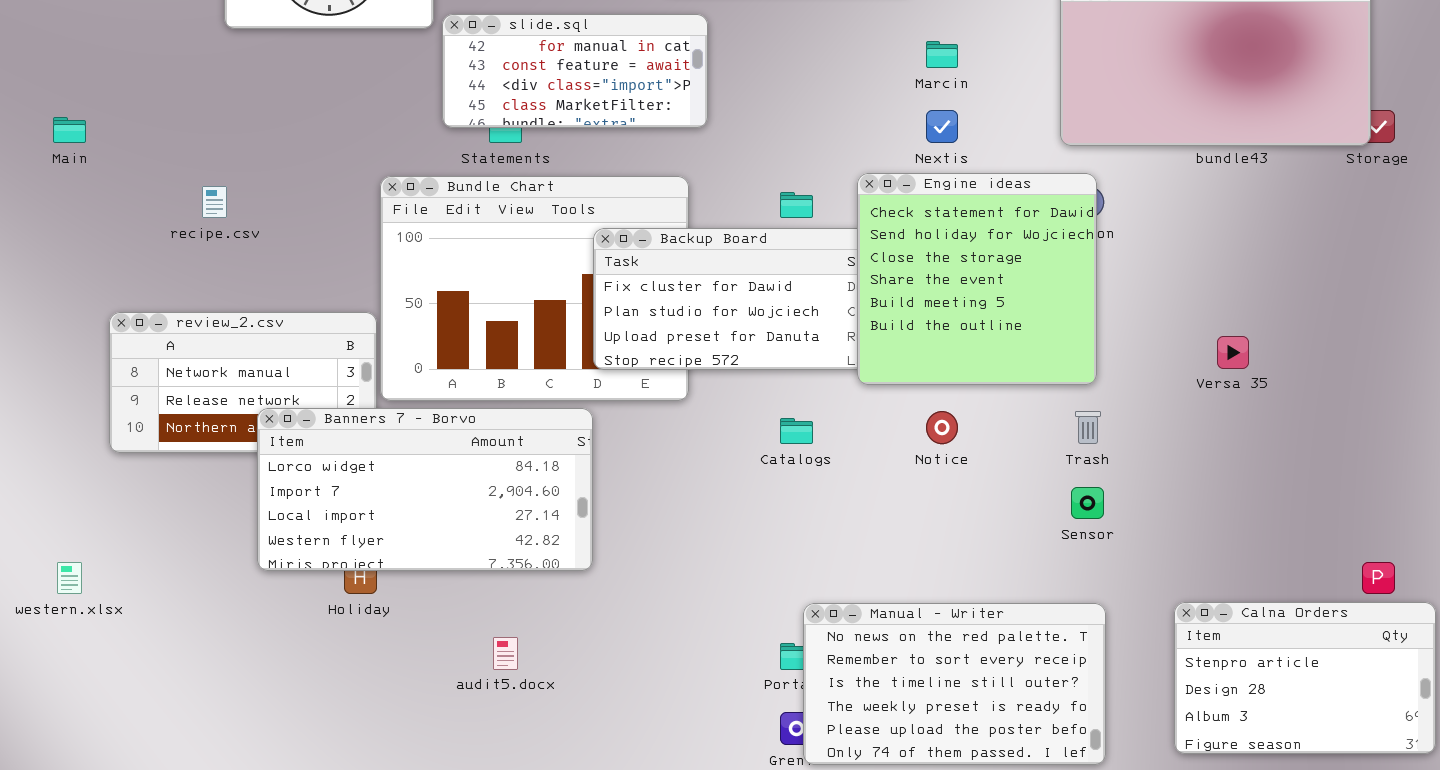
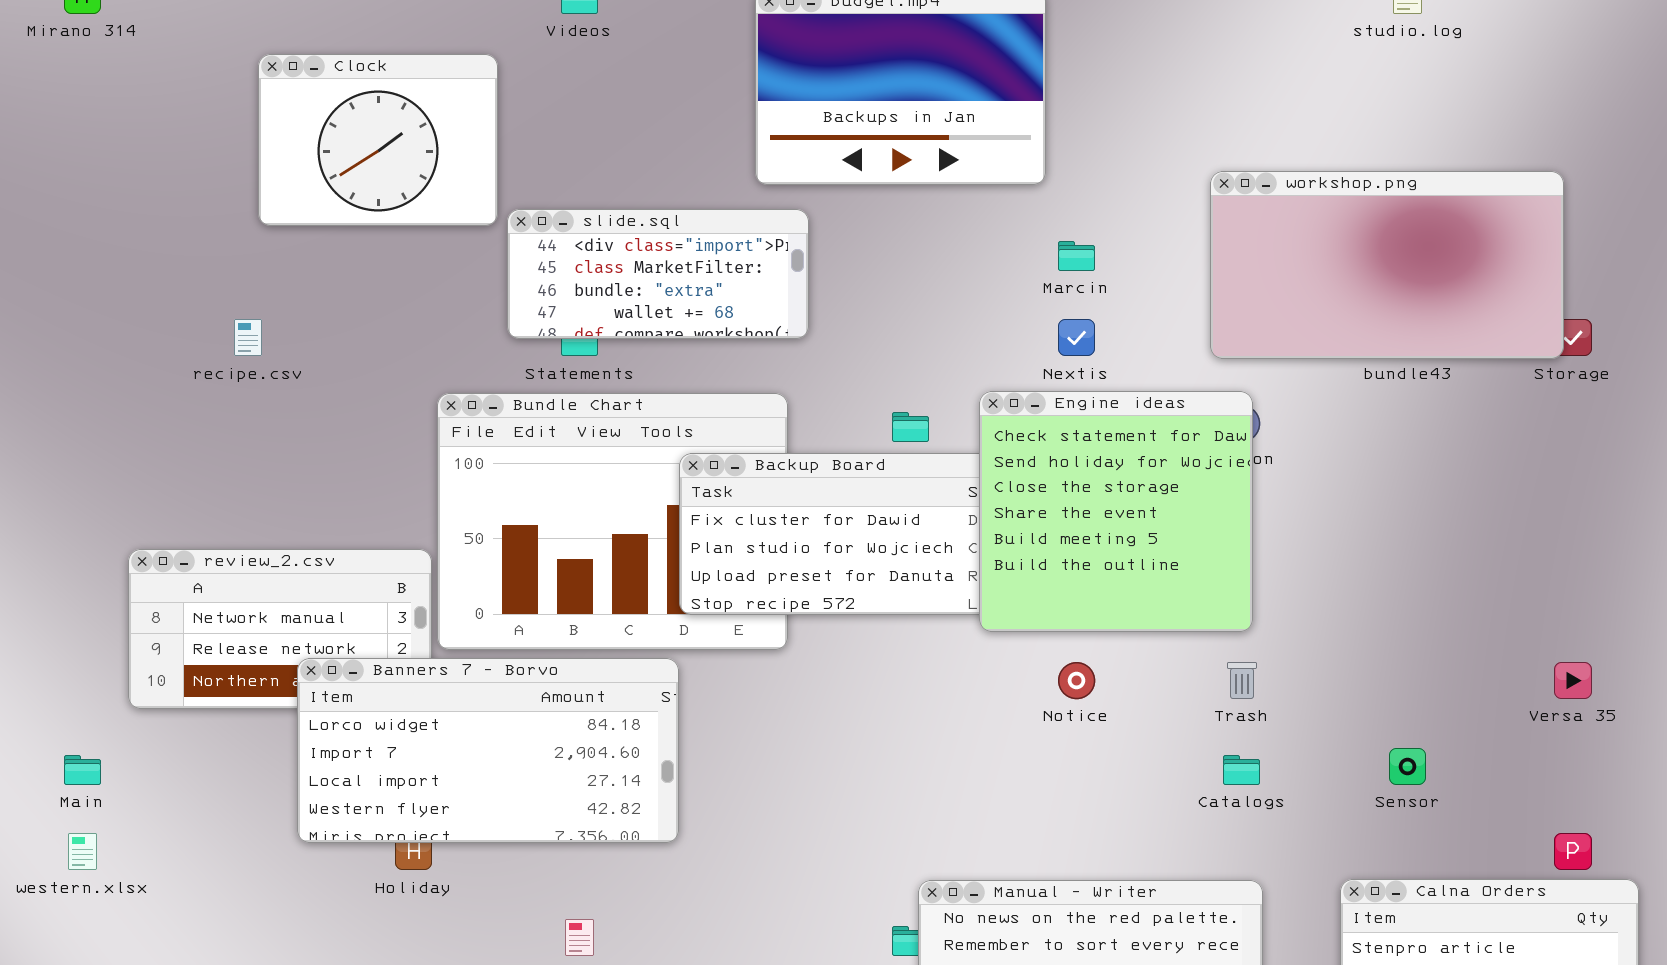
slide.sql: [442,14,708,128] -> [507,209,809,339], scrolled down 2 rows
Main: [53,117,86,143] -> [64,755,101,785], moved
recipe.csv: [202,186,227,218] -> [234,319,262,356], moved
Versa 35: [1217,336,1249,369] -> [1554,662,1592,699], moved
Catalogs: [780,418,813,444] -> [1223,755,1260,785], moved
Sensor: [1071,487,1104,519] -> [1389,748,1426,785], moved

